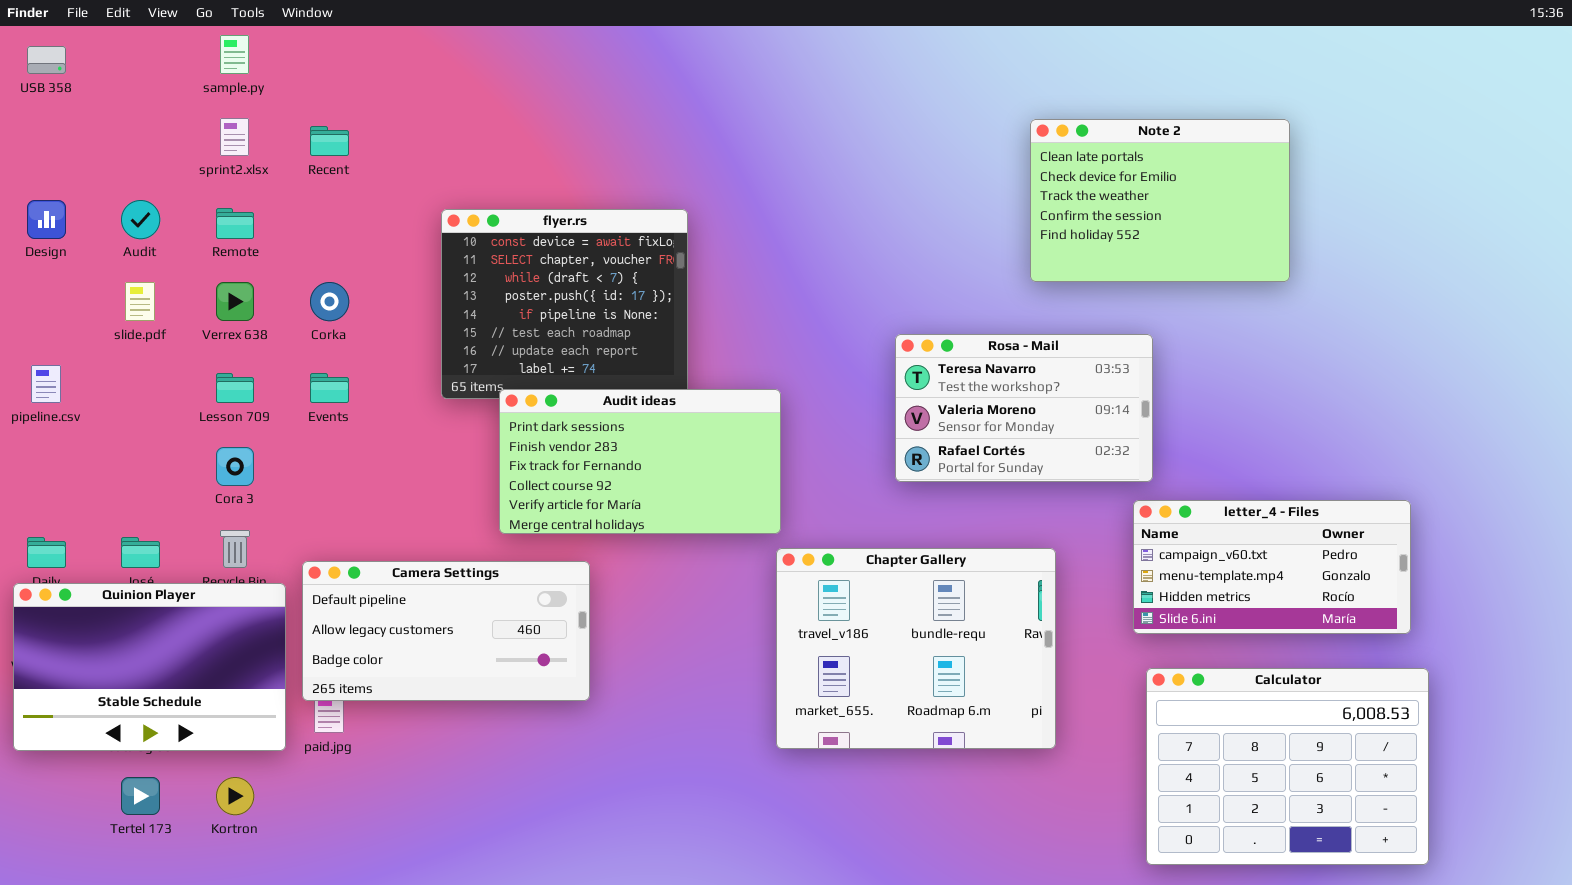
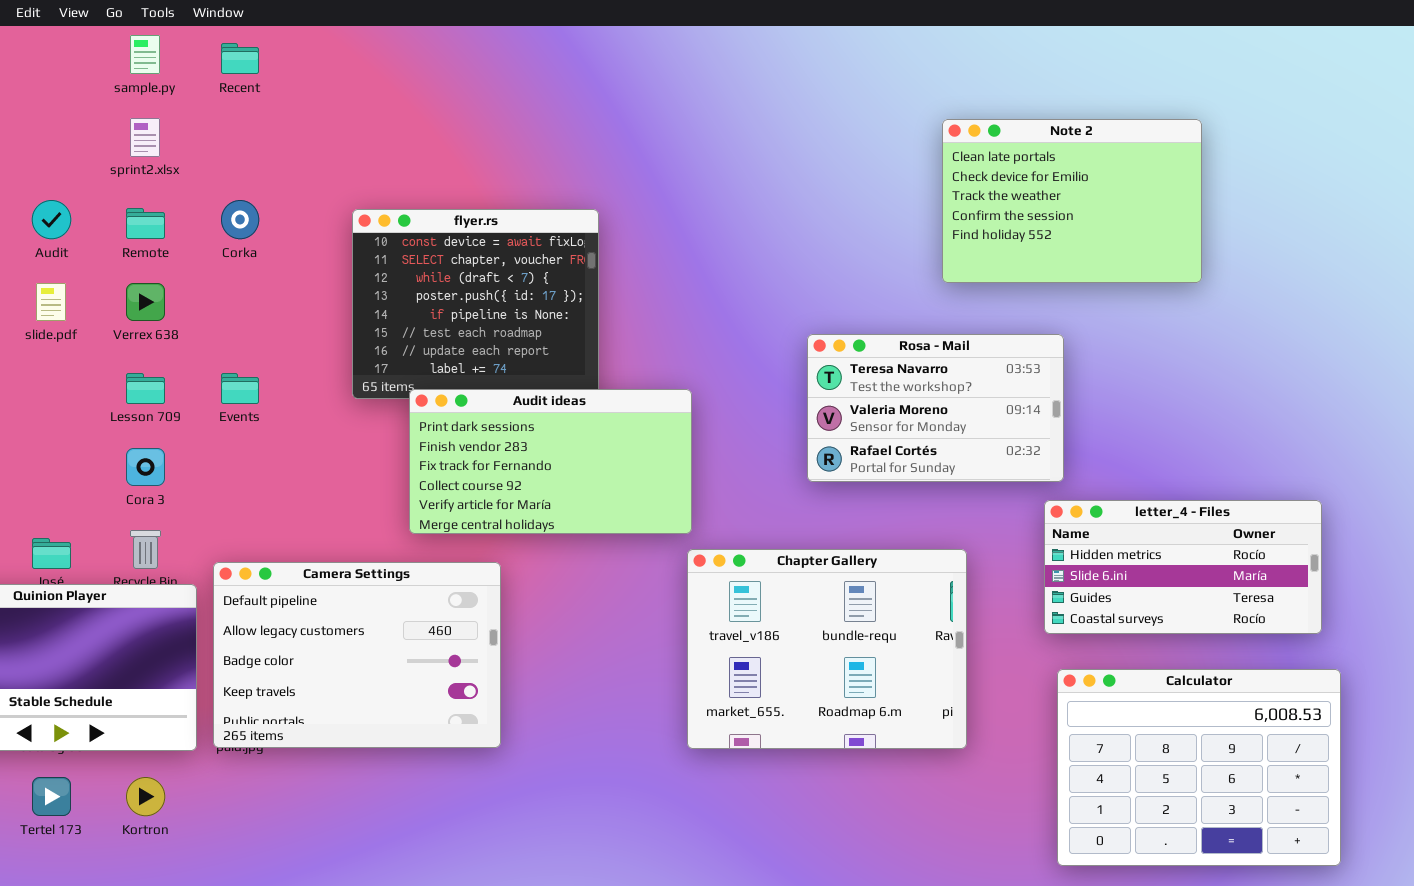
Recent: [310,126,349,156] -> [221,43,259,74], moved
Corka: [310,282,349,321] -> [221,200,259,239], moved
letter_4 - Files: [1133,500,1411,634] -> [1044,500,1322,634], scrolled down 2 rows
Camera Settings: [302,561,590,701] -> [213,562,501,748], resized

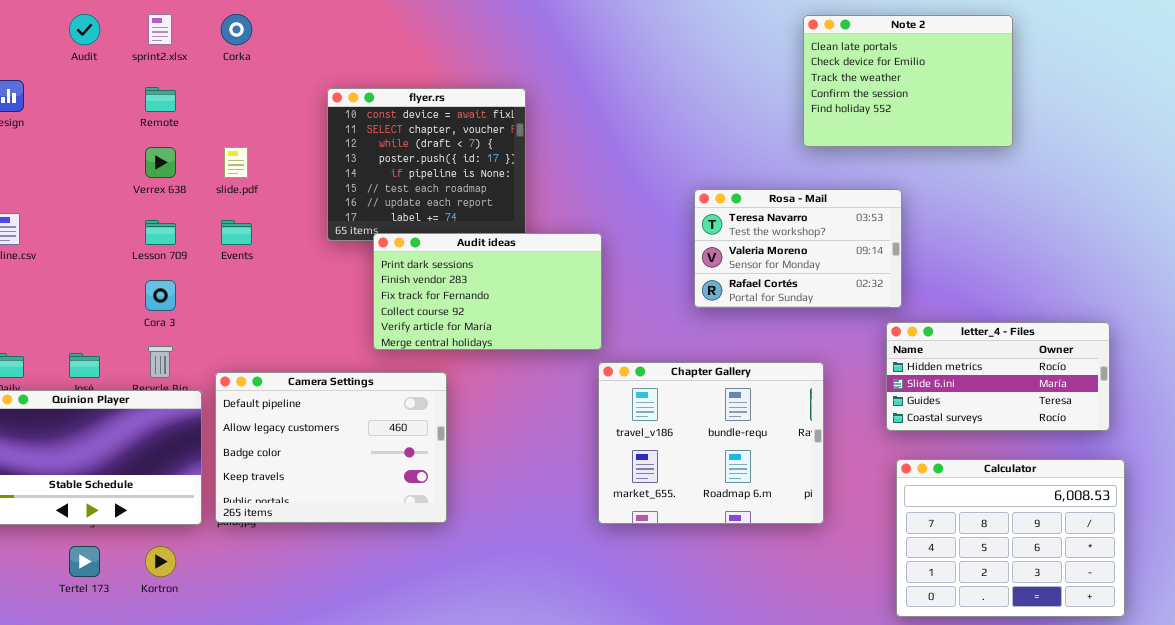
Audit: [32,200,71,239] -> [69,14,100,45], moved
Corka: [221,200,259,239] -> [221,14,252,45], moved
slide.pdf: [36,283,66,321] -> [224,147,248,178], moved

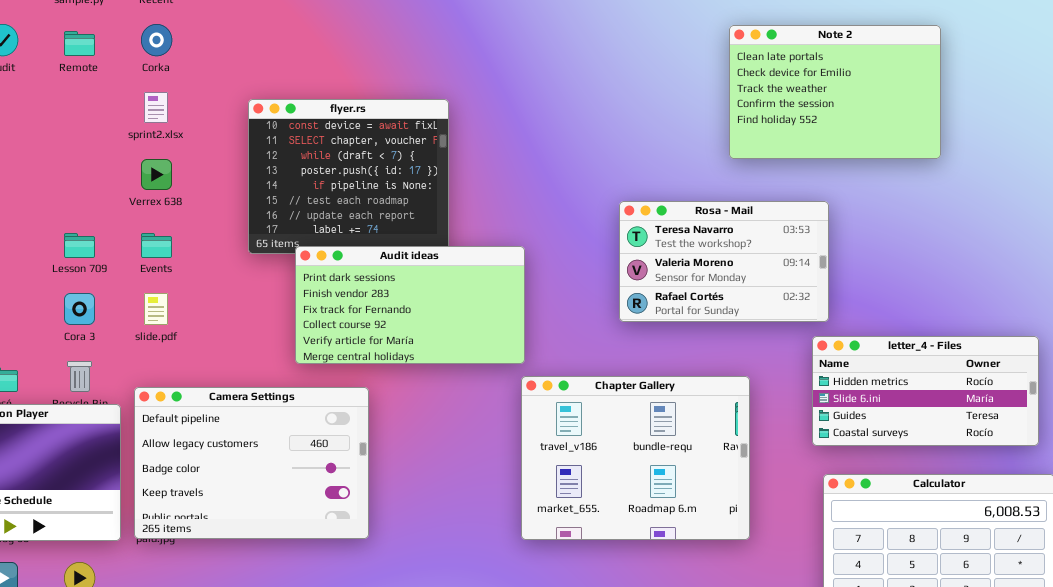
sprint2.xlsx: [148,14,172,45] -> [144,92,168,123], moved
Remote: [145,87,176,112] -> [64,31,95,56], moved
Verrex 638: [145,147,176,178] -> [141,159,172,190], moved
slide.pdf: [224,147,248,178] -> [144,293,168,325], moved

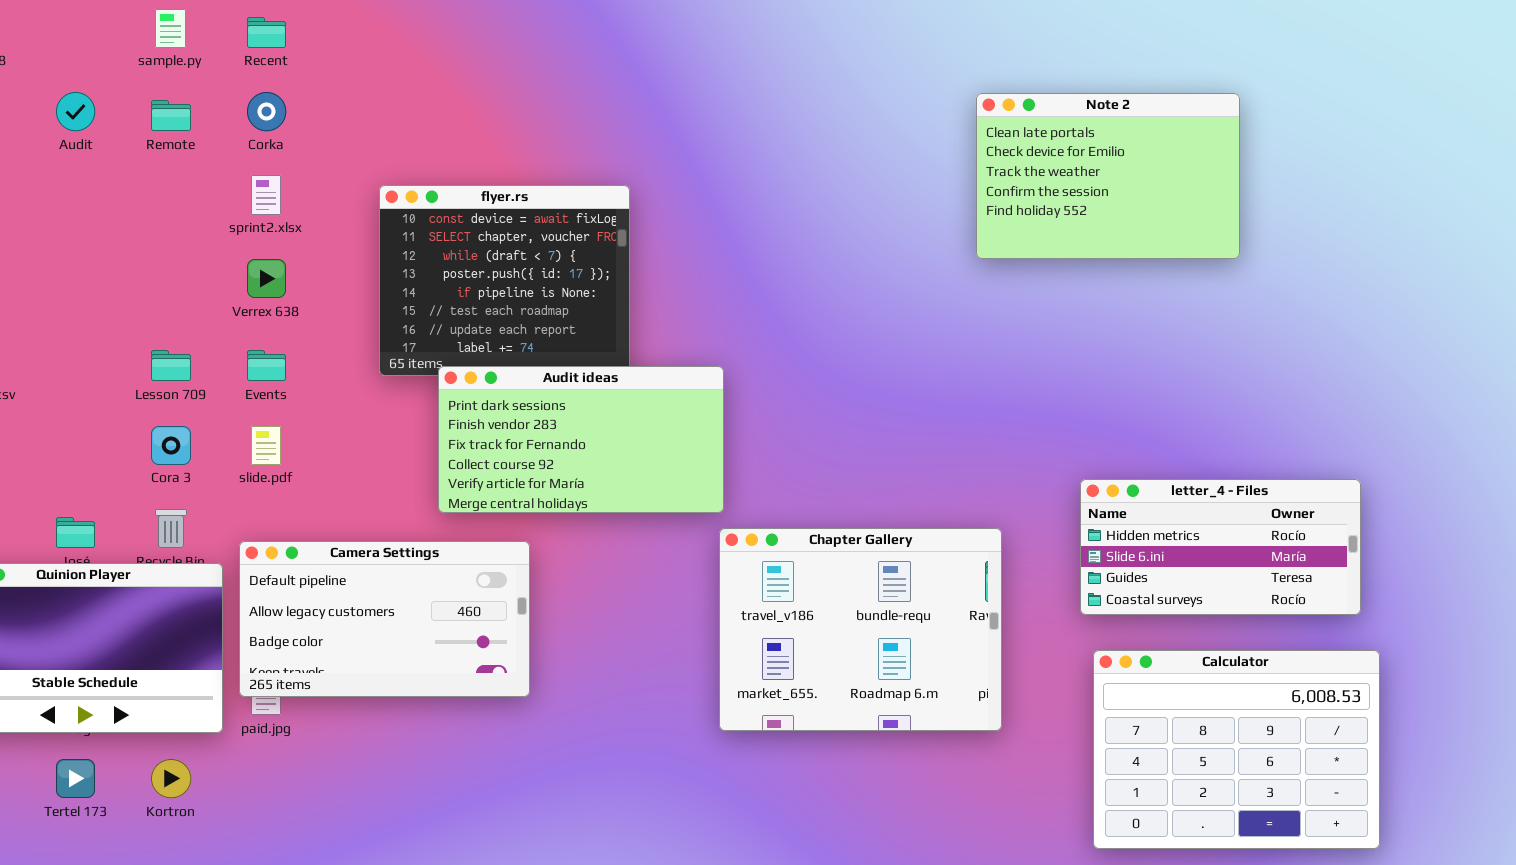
Rosa - Mail: [619,201,829,322] -> none, closed
Camera Settings: [134,387,369,539] -> [239,541,530,697], resized

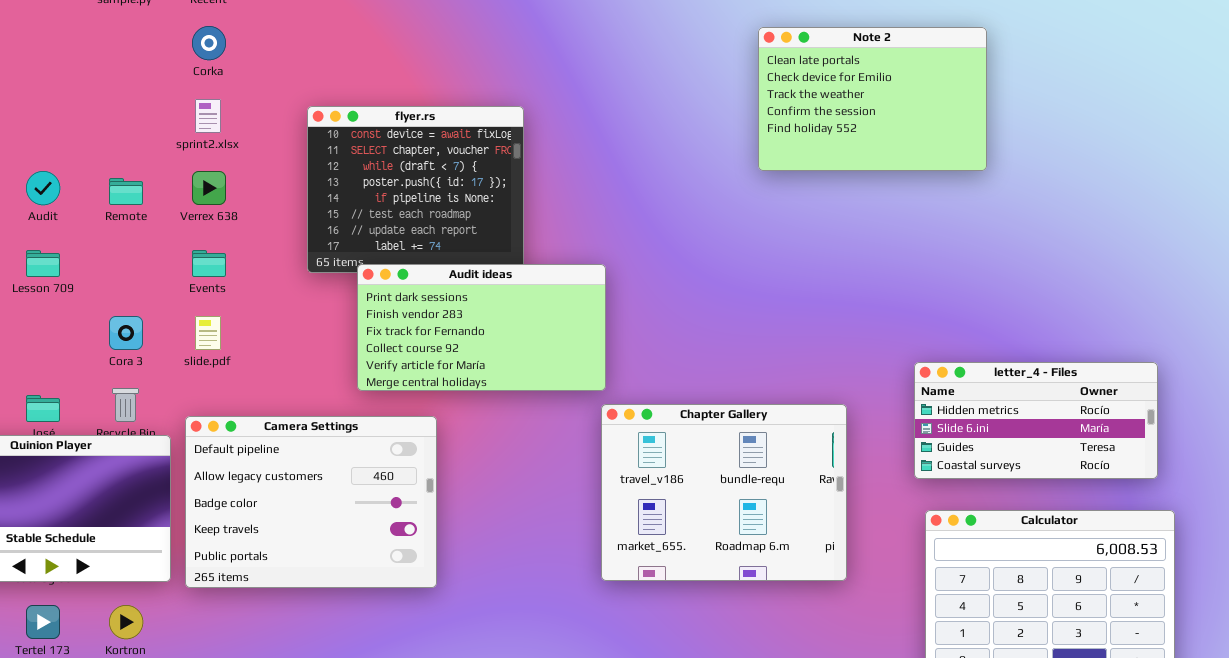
Audit: [56,92,95,131] -> [26,171,60,205], moved
Note 2: [976,93,1240,259] -> [758,27,987,171], moved
Remote: [151,100,191,131] -> [109,178,143,205], moved
Lesson 709: [151,350,191,381] -> [26,250,60,277], moved
Camera Settings: [239,541,530,697] -> [185,416,437,588], resized

